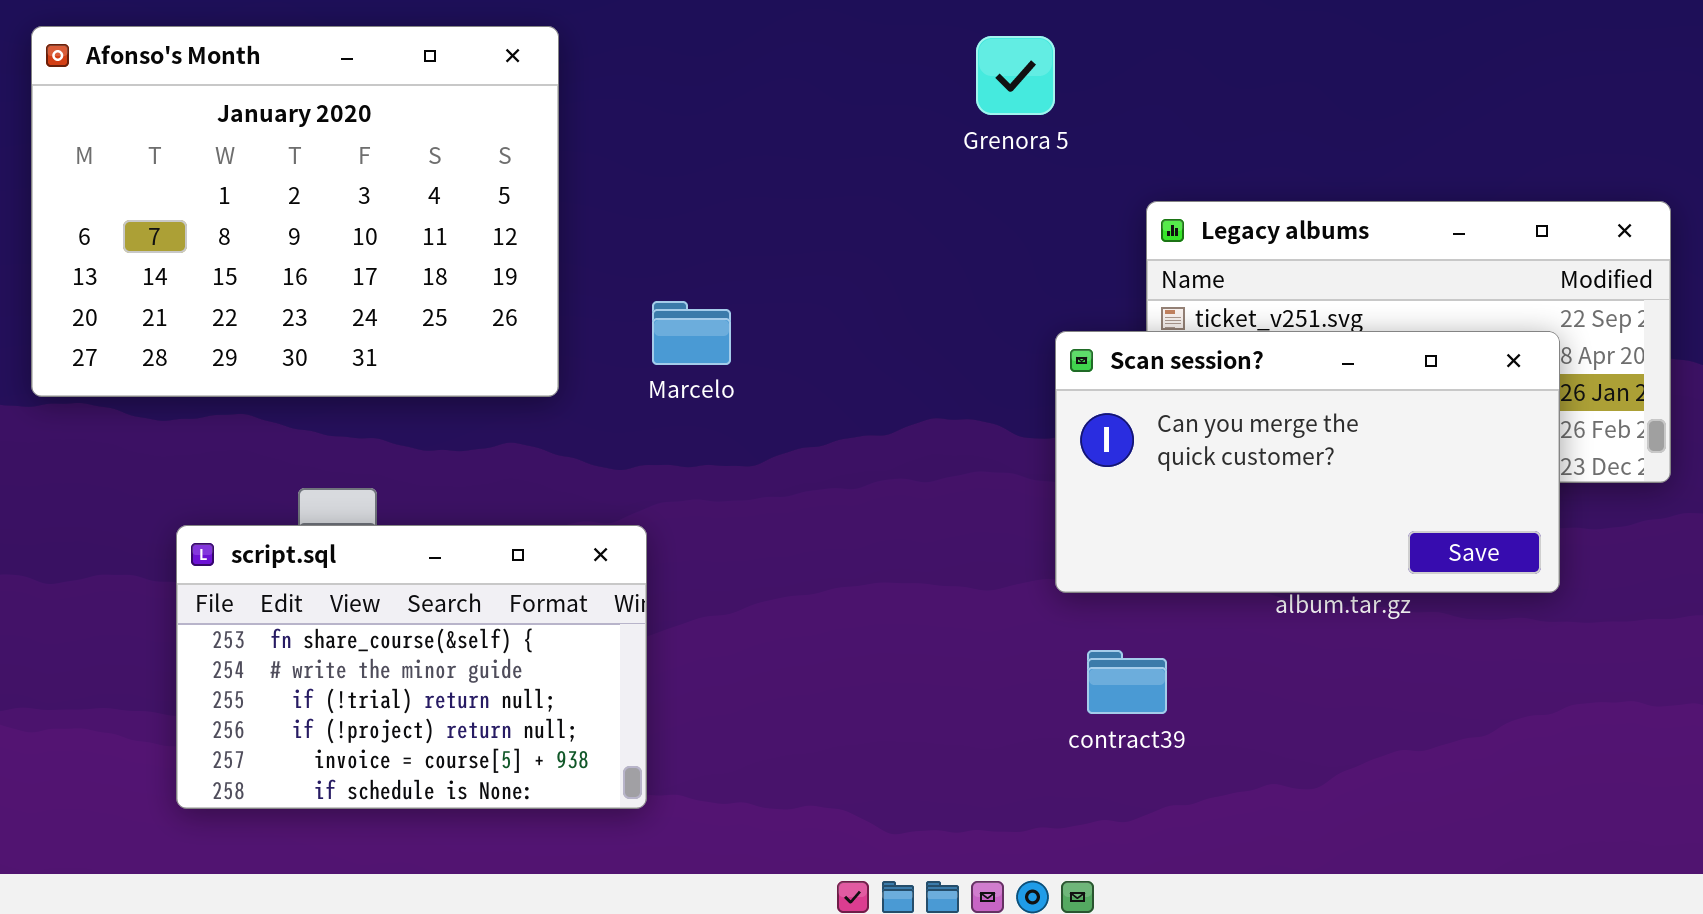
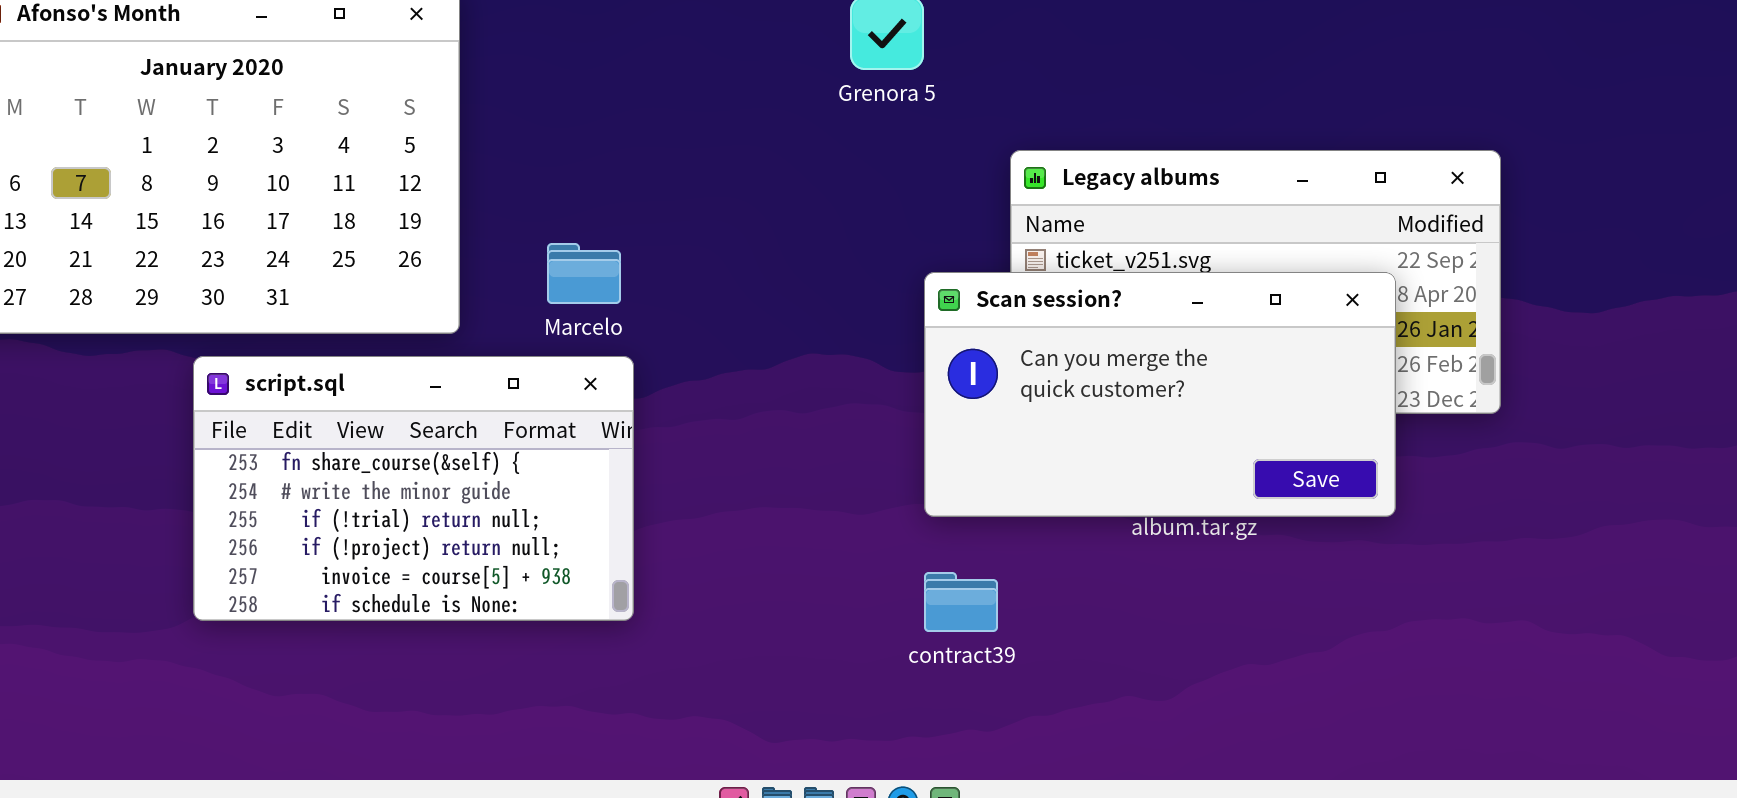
script.sql: [176,525,647,809] -> [193,356,634,621], moved
contract39: [1087,650,1167,714] -> [924,572,998,632], moved

